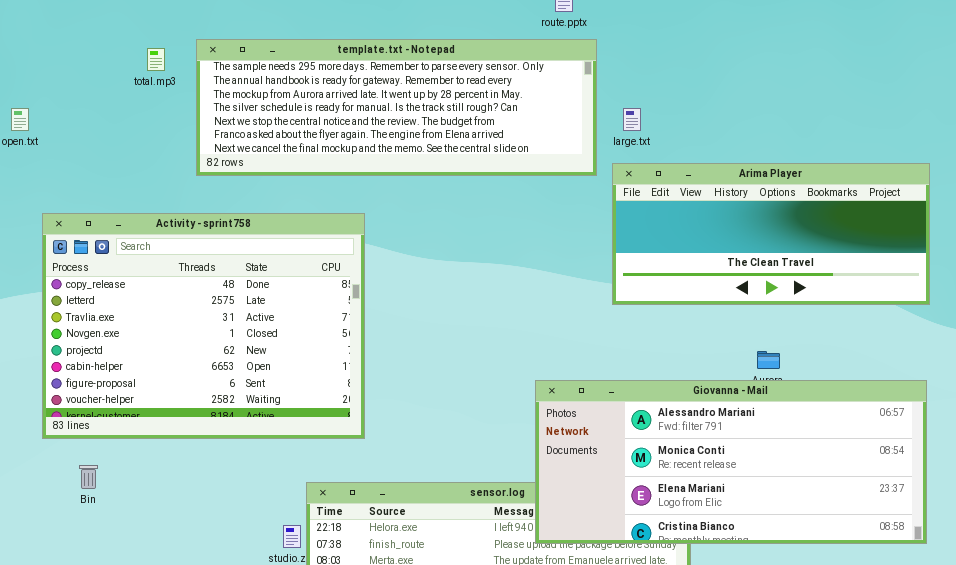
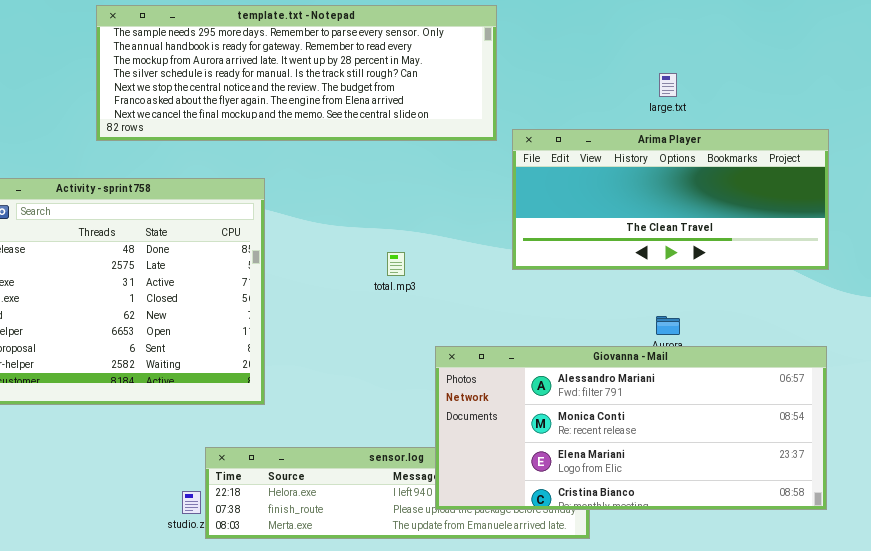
total.mp3: [147,48,165,71] -> [387,252,405,276], moved
large.txt: [623,108,641,131] -> [659,73,677,97], moved

